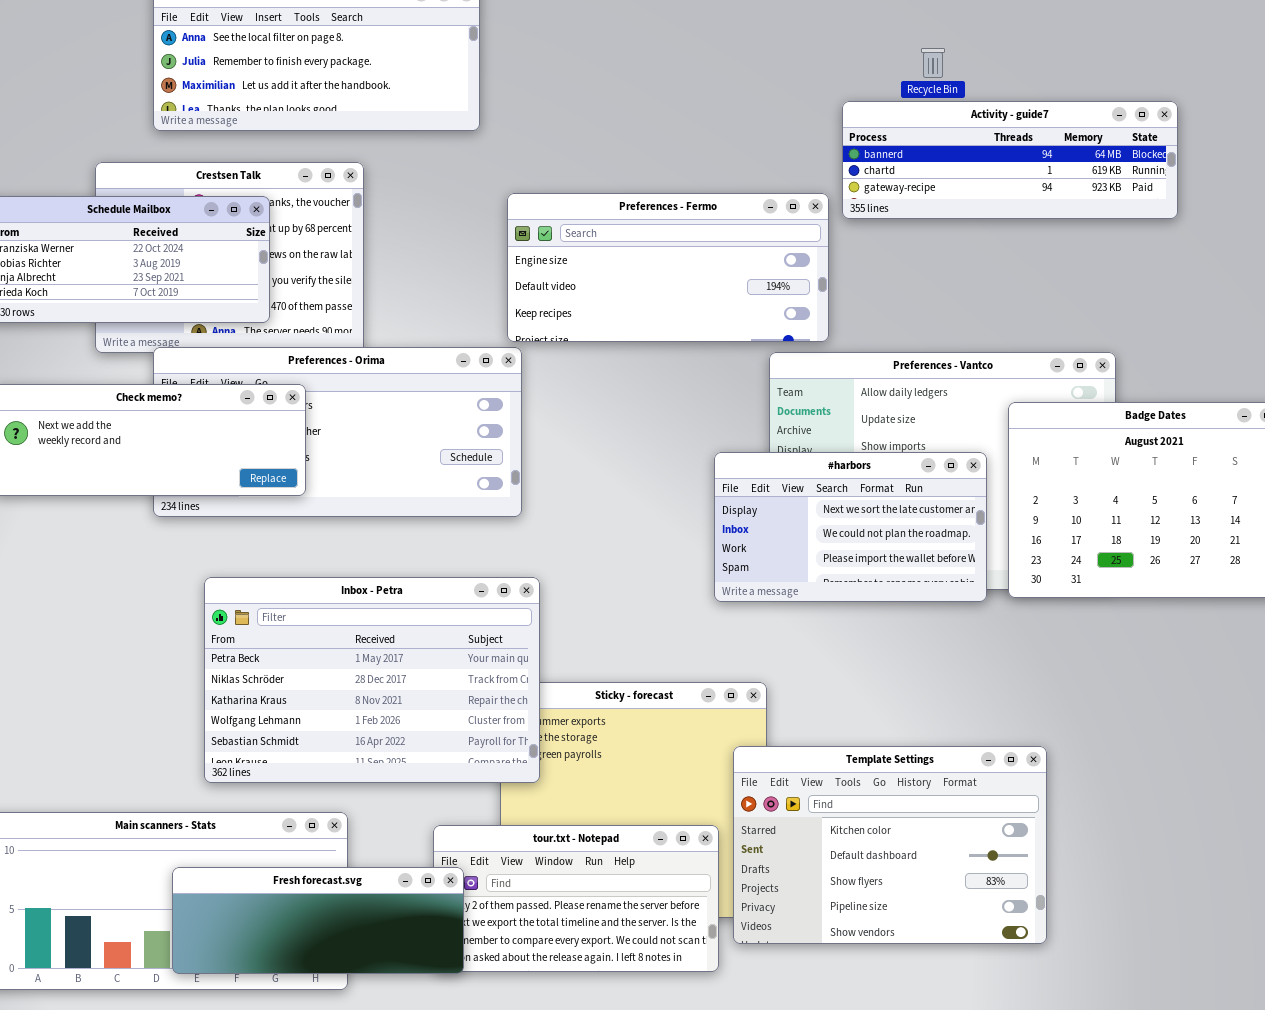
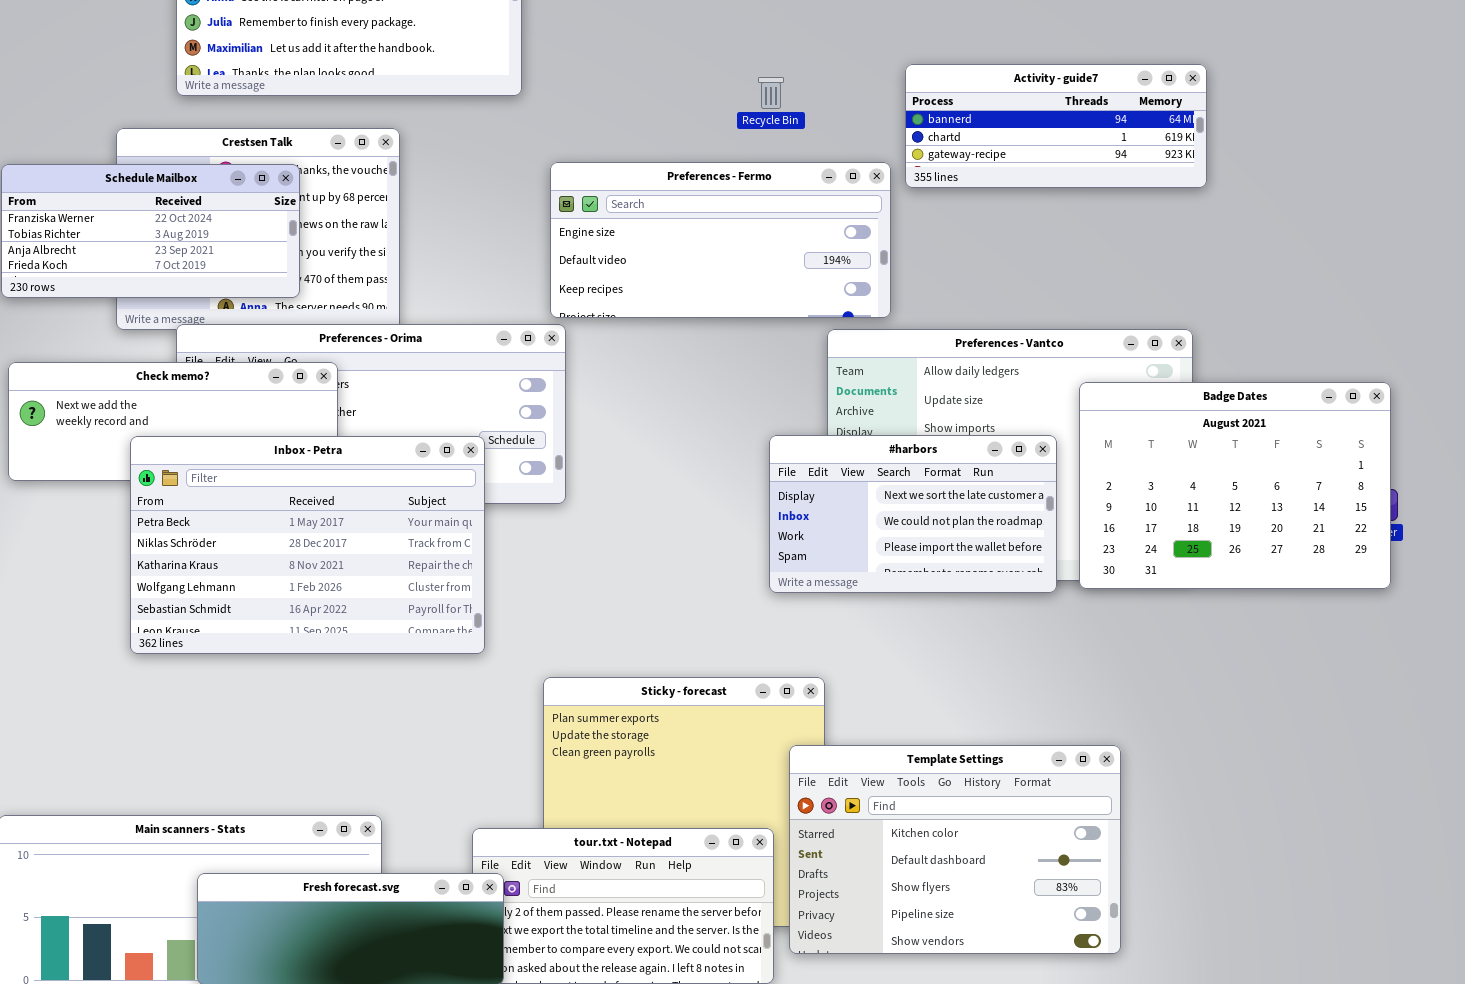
Recycle Bin: [921,48,945,78] -> [758,77,784,109], moved
Activity - guide7: [842,101,1178,219] -> [905,64,1207,188], resized
Inbox - Petra: [204,577,540,783] -> [130,436,485,654], moved

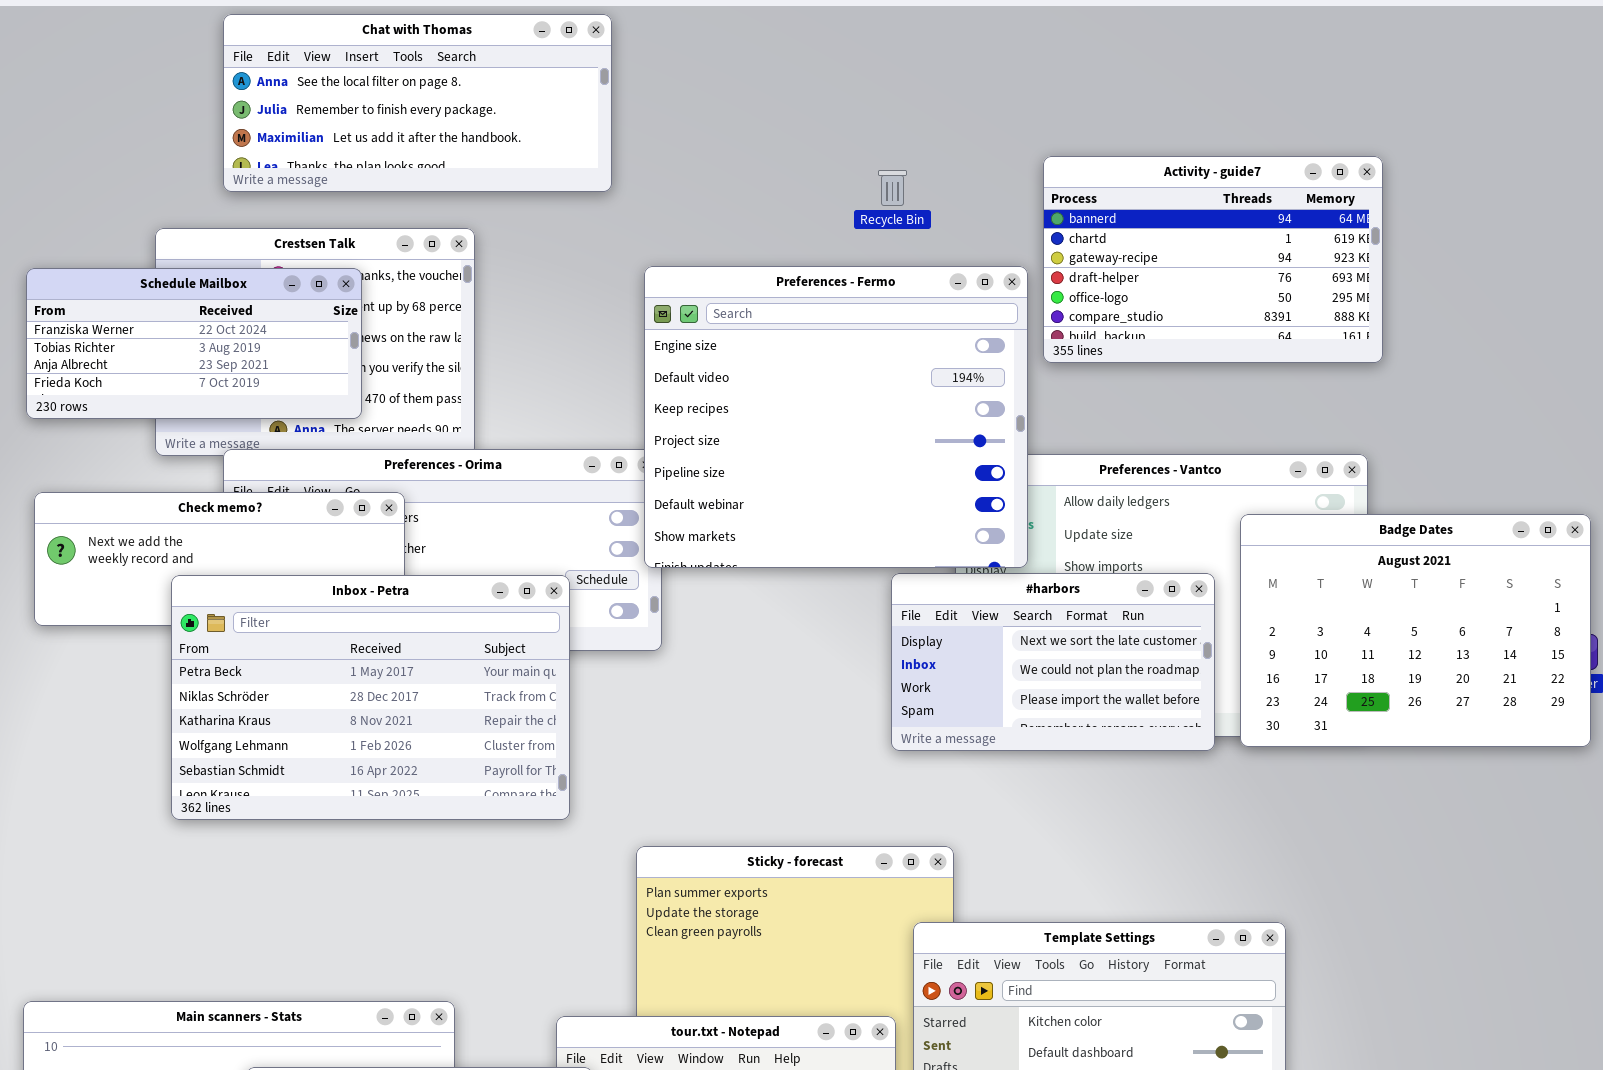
Activity - guide7: [905,64,1207,188] -> [1043,156,1383,363], resized
Preferences - Fermo: [550,162,891,318] -> [644,266,1028,568], resized

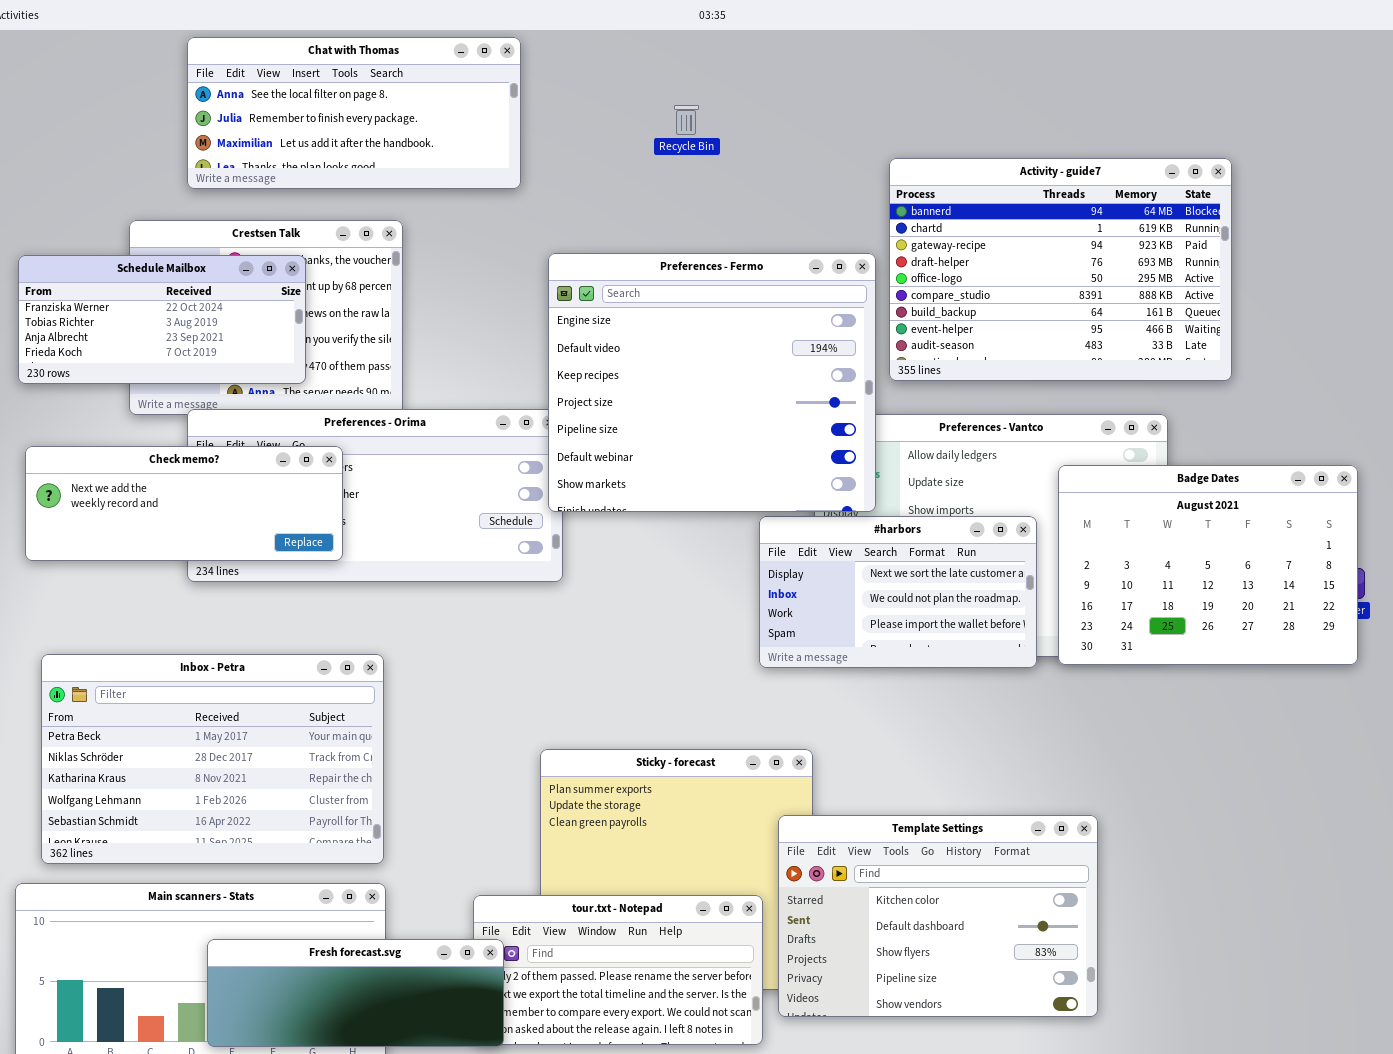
Activity - guide7: [1043,156,1383,363] -> [889,158,1232,381], resized
Recycle Bin: [878,170,907,206] -> [674,105,699,135], moved
Inbox - Petra: [171,575,570,820] -> [41,654,384,864], moved

